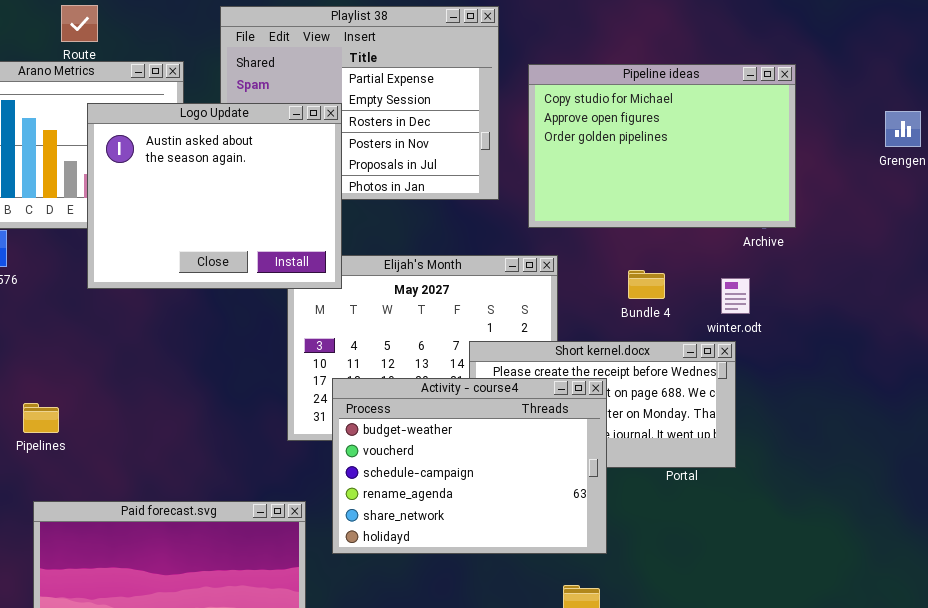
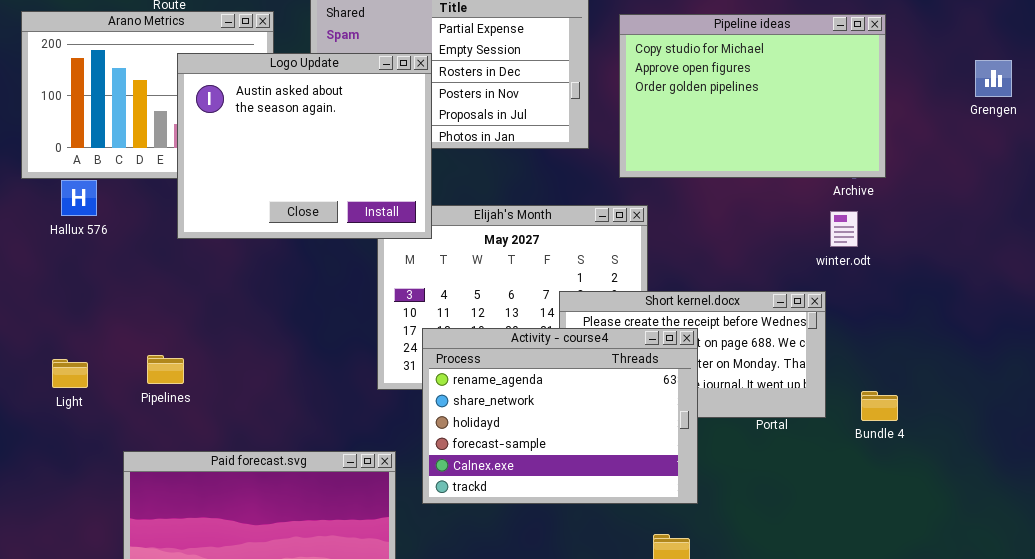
Bundle 4: [628,270,665,299] -> [861,391,898,421], moved
winter.odt: [721,278,750,314] -> [830,211,858,247], moved
Activity - course4: [332,378,607,554] -> [422,328,698,504], scrolled down 3 rows
Pipelines: [23,403,59,433] -> [147,355,184,384], moved

